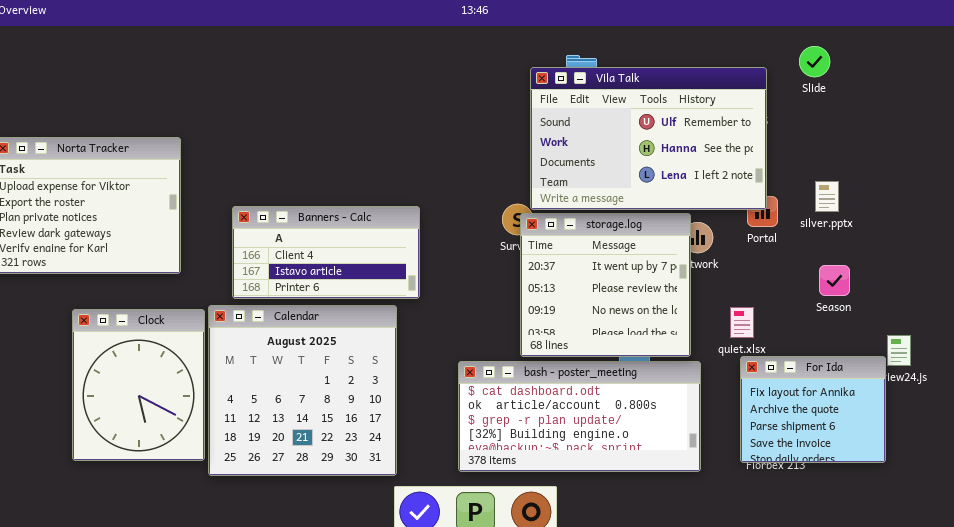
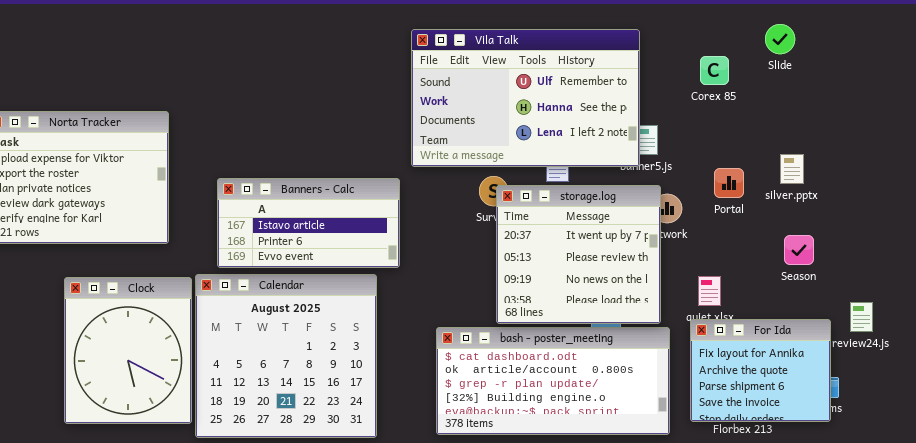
Vila Talk: [530,67,767,210] -> [411,29,640,167], moved
Banners - Calc: [232,206,420,299] -> [217,178,400,268], scrolled down 1 row
For Ida: [740,356,886,463] -> [690,319,831,422], moved

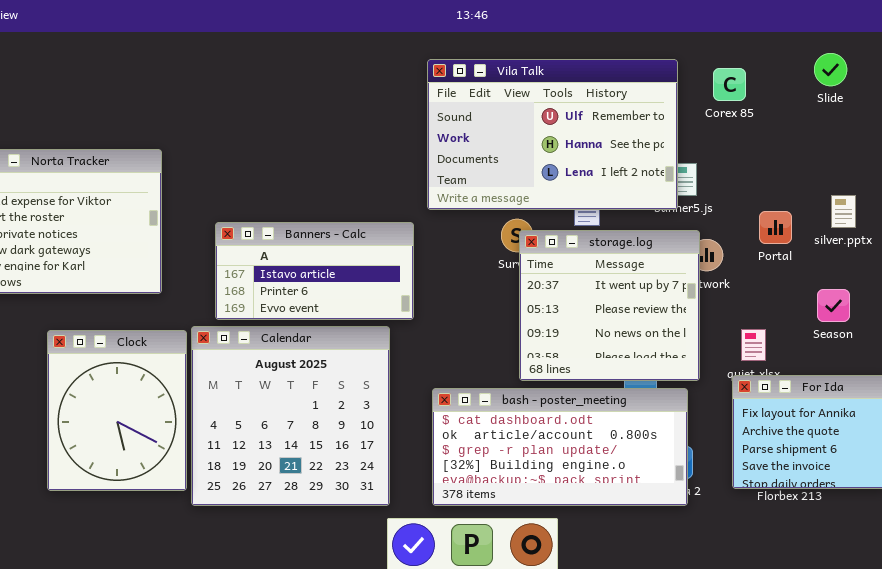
Corex 85: [700,56,729,85] -> [713,68,746,101], moved
Season: [784,235,814,265] -> [817,289,850,322], moved
bash - poster_meeting: [436,327,670,435] -> [432,388,688,506], moved

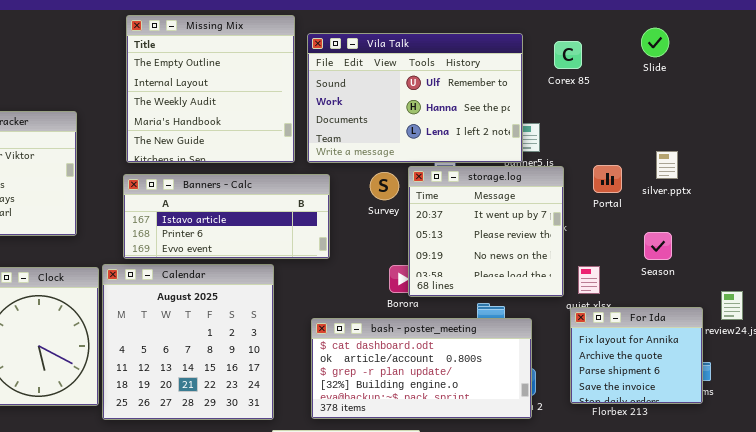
Missing Mix: none -> [126,15,295,163], opened
Banners - Calc: [215,222,414,320] -> [123,174,330,259], resized
storage.log: [519,230,700,381] -> [408,166,564,297], moved

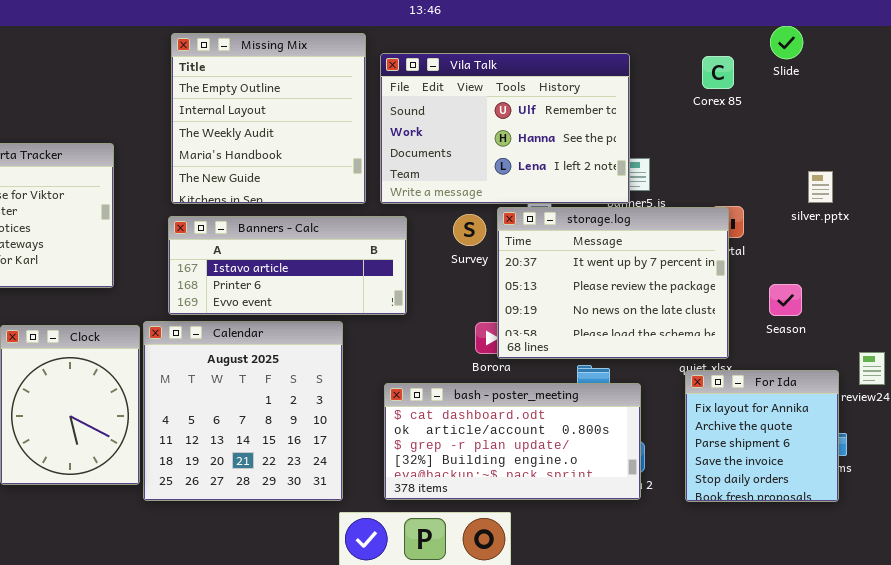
Slide: [641,28,669,57] -> [770,26,803,59], moved
Corex 85: [554,41,582,69] -> [702,56,734,89], moved
silver.pptx: [656,151,678,179] -> [808,171,833,203], moved
storage.log: [408,166,564,297] -> [497,207,729,359], resized
For Ida: [570,307,703,404] -> [685,370,839,502], resized

